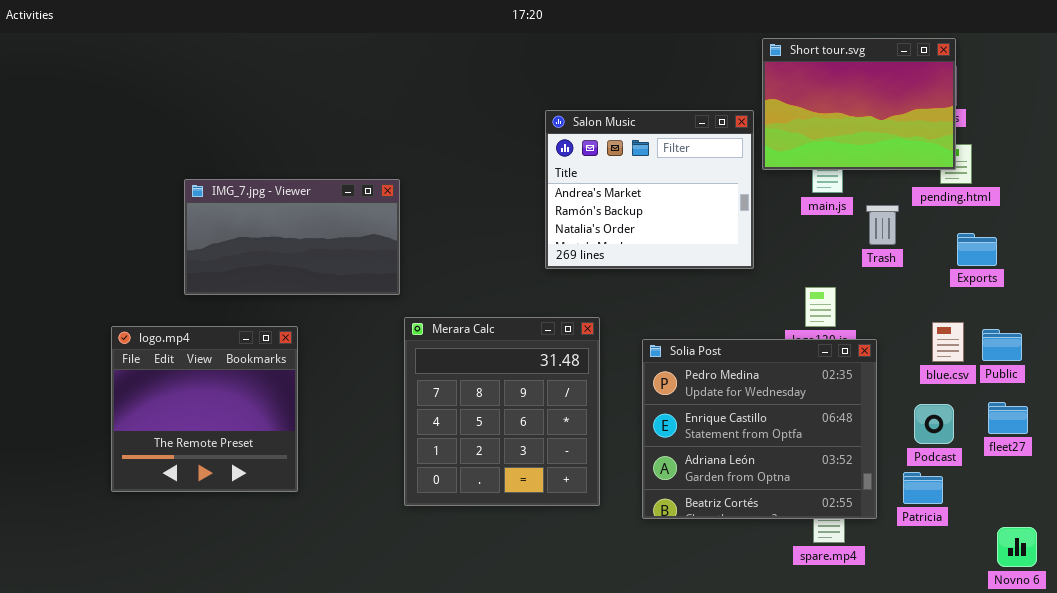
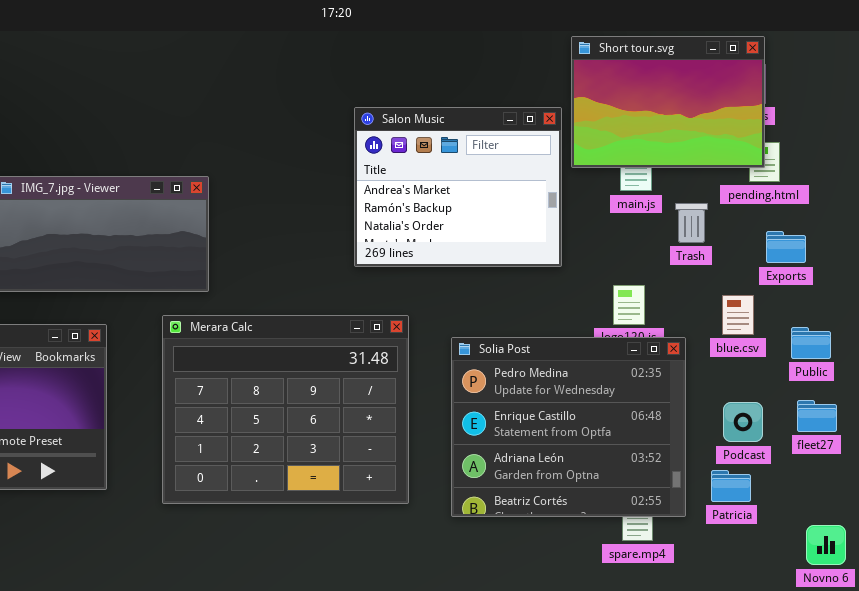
Merara Calc: [404,317,600,506] -> [162,315,409,504], resized
blue.csv: [932,322,964,362] -> [722,295,754,335], moved

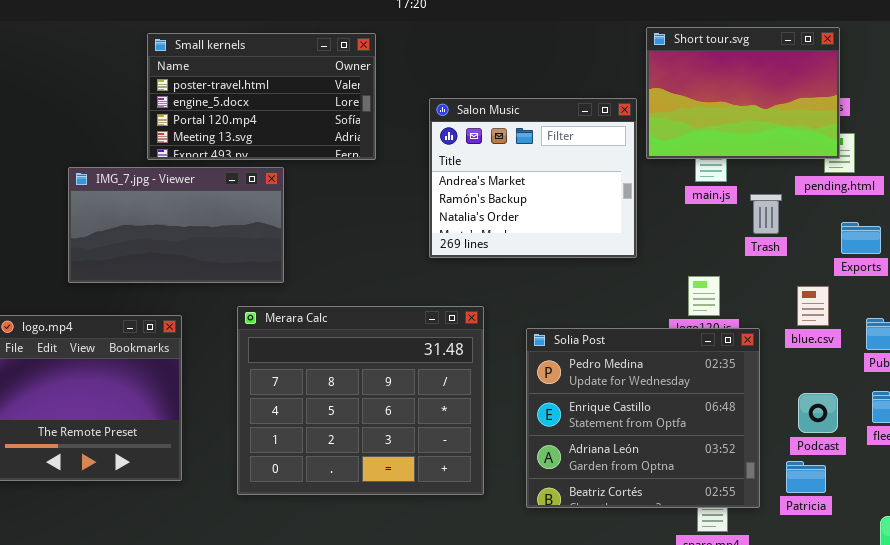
Small kernels: none -> [147,33,376,160], opened

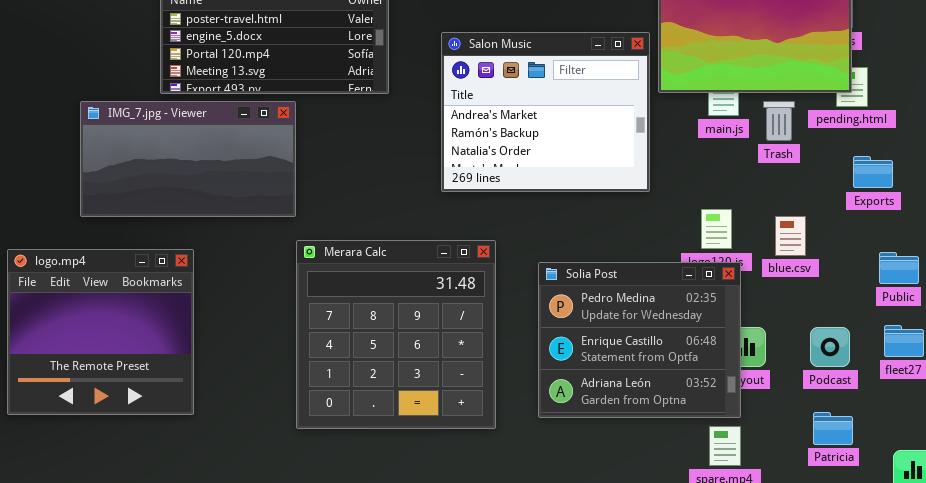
Trash: [750,194,782,234] -> [763,101,795,141], moved
blue.csv: [797,286,829,326] -> [775,216,806,256], moved
Merara Calc: [237,306,484,495] -> [296,240,496,429], resized
Solia Post: [526,328,760,508] -> [538,262,741,418], resized
Patricia: [786,461,826,493] -> [813,412,853,445], moved

